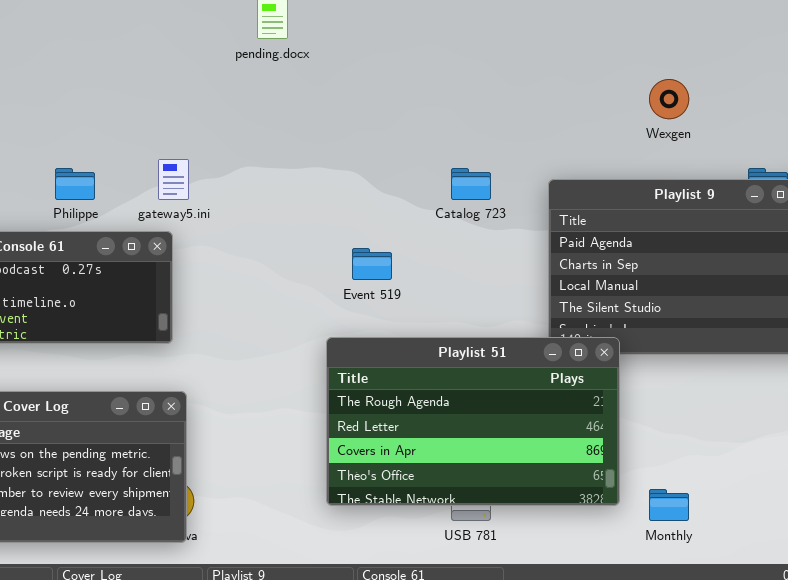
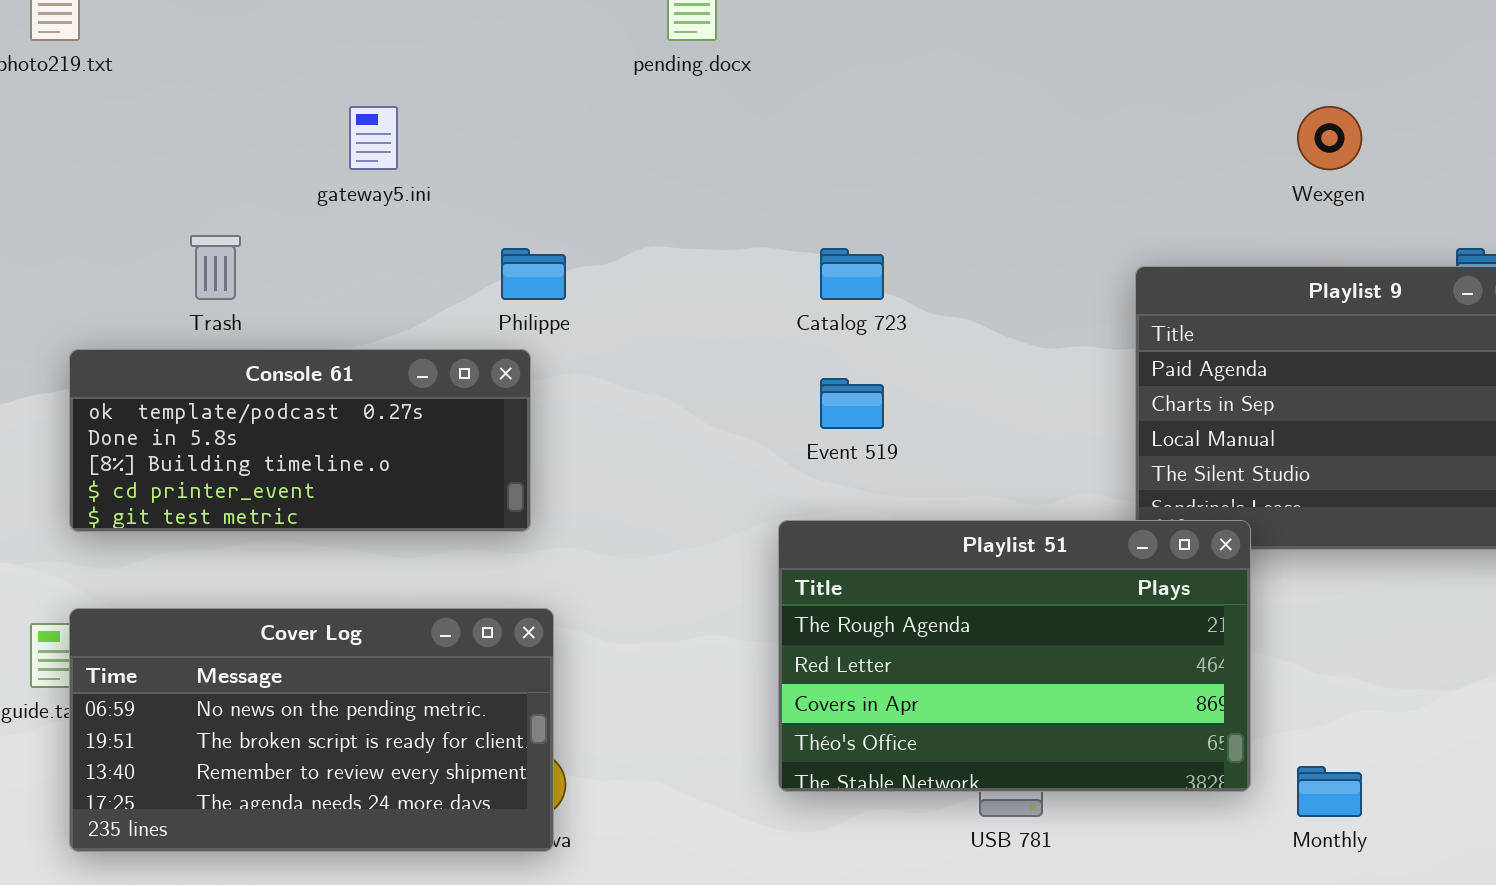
gateway5.ini: [158,159,189,200] -> [349,106,398,170], moved
Philippe: [55,168,95,200] -> [501,248,566,300], moved
Catalog 723: [451,168,491,200] -> [820,248,884,300], moved

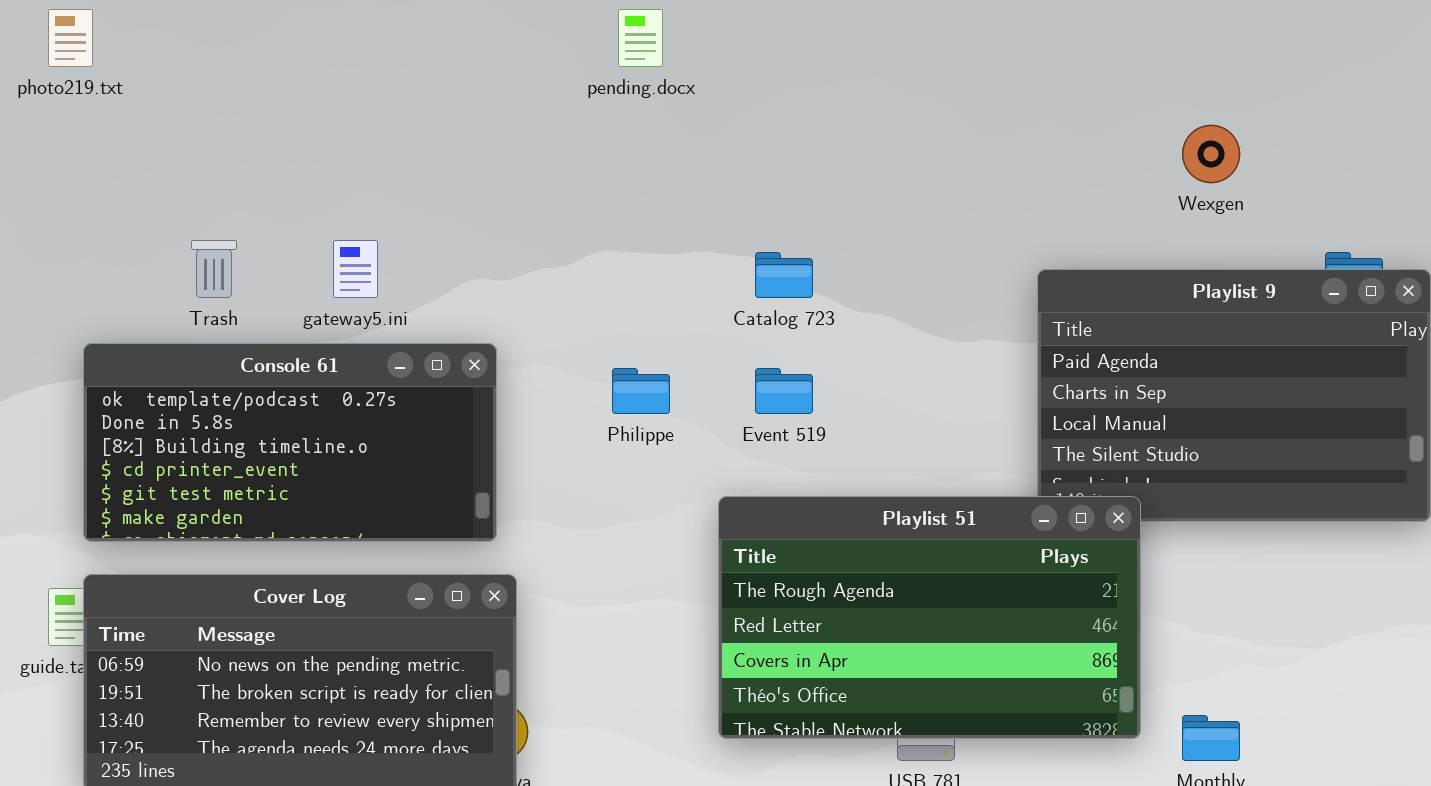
gateway5.ini: [349,106,398,170] -> [333,240,378,298], moved
Philippe: [501,248,566,300] -> [612,368,670,414], moved
Console 61: [69,349,531,532] -> [83,343,497,542], resized

